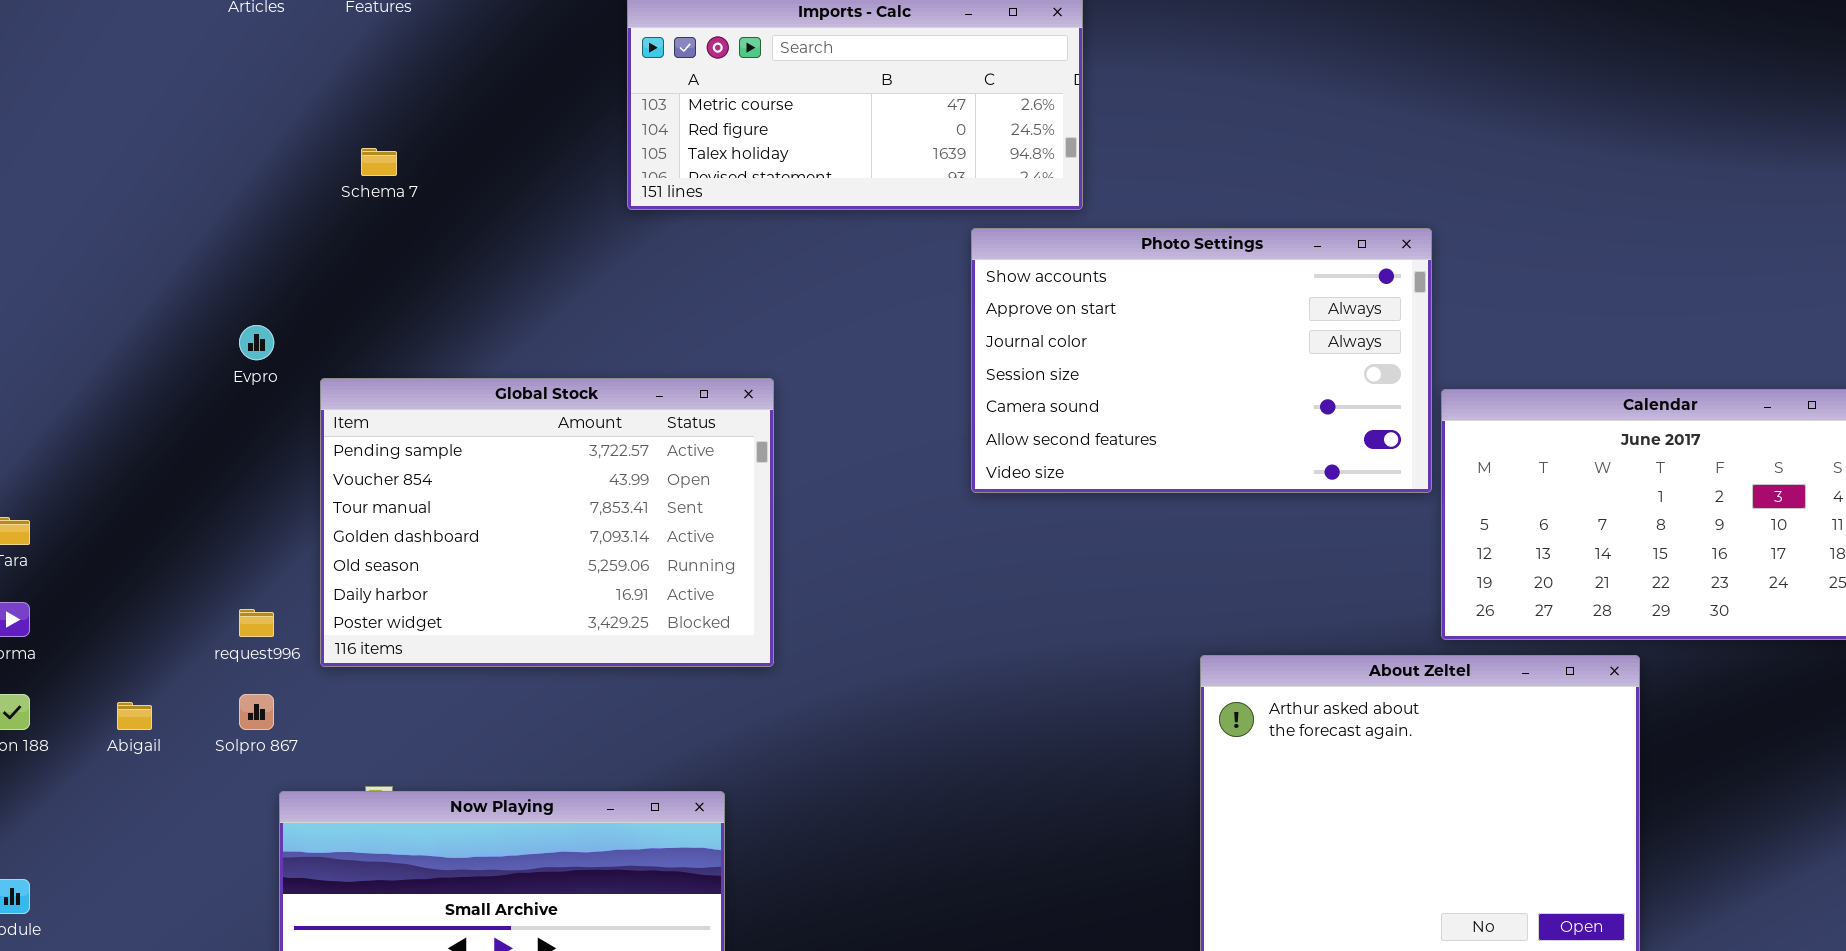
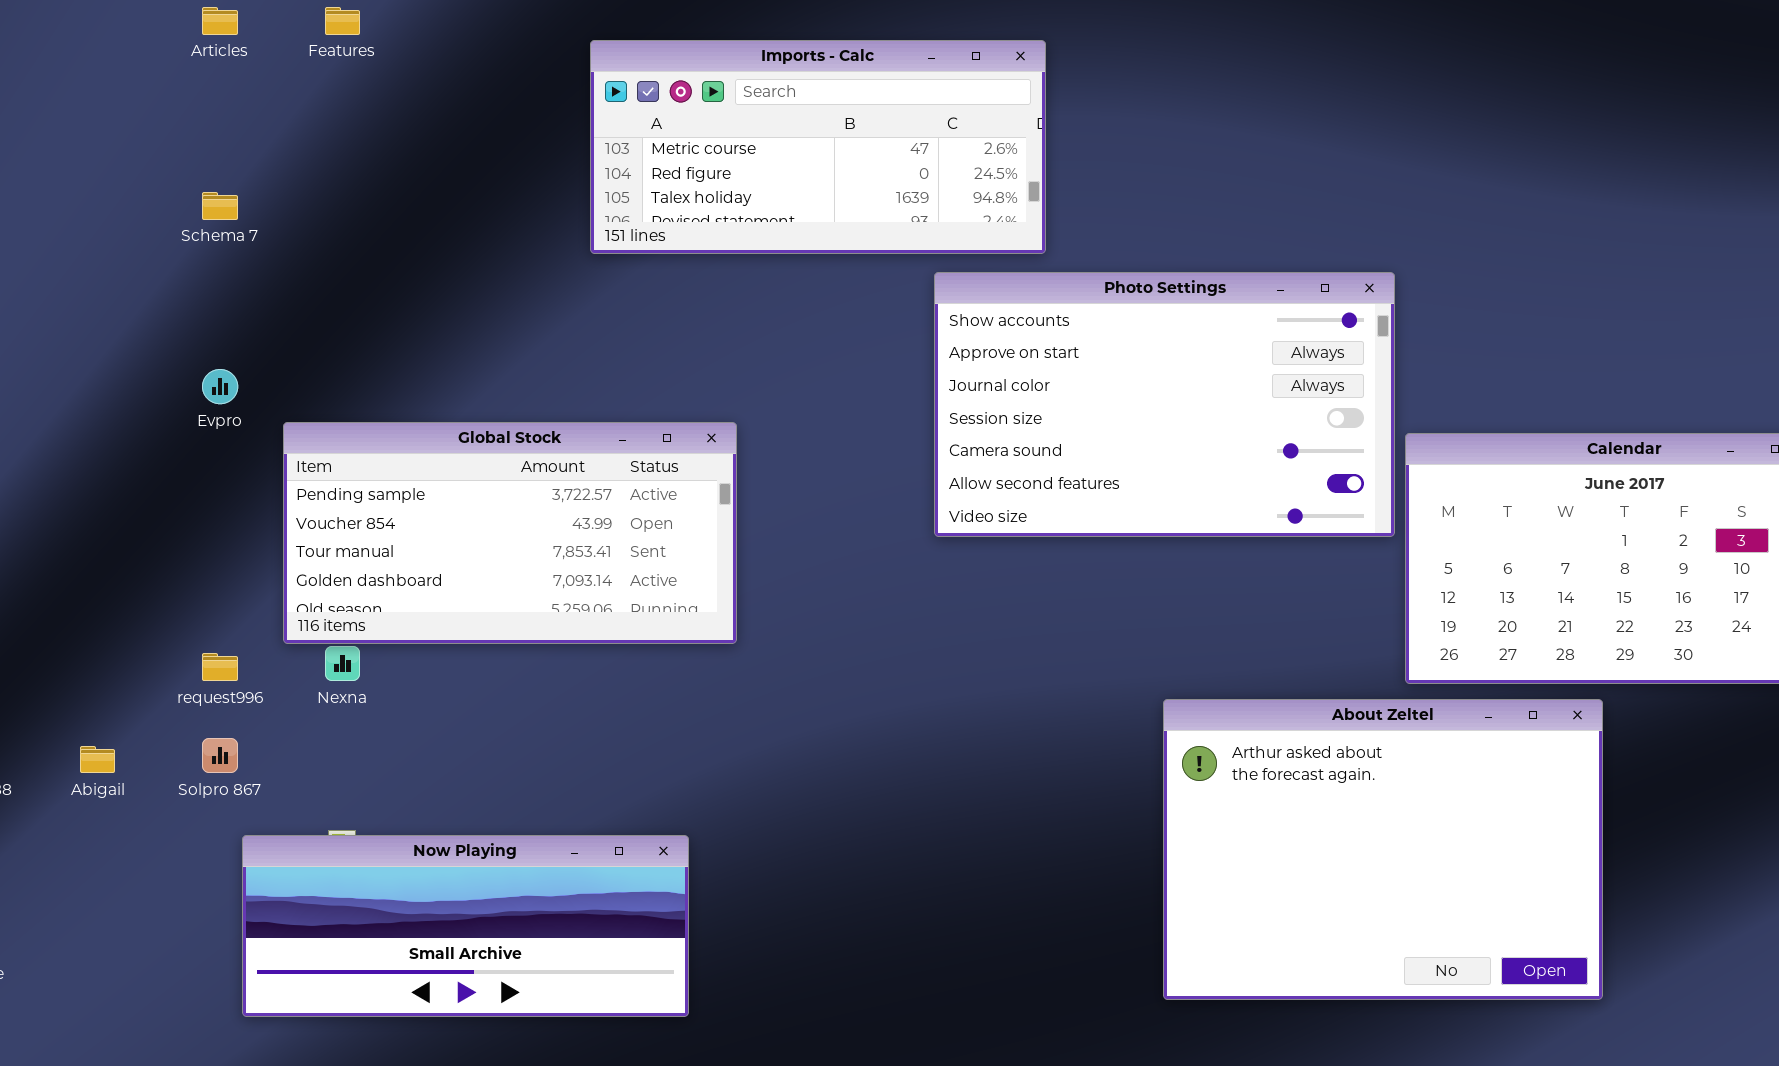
Schema 7: [361,148,397,176] -> [202,192,238,220], moved
Global Stock: [320,378,774,667] -> [283,422,737,644], resized

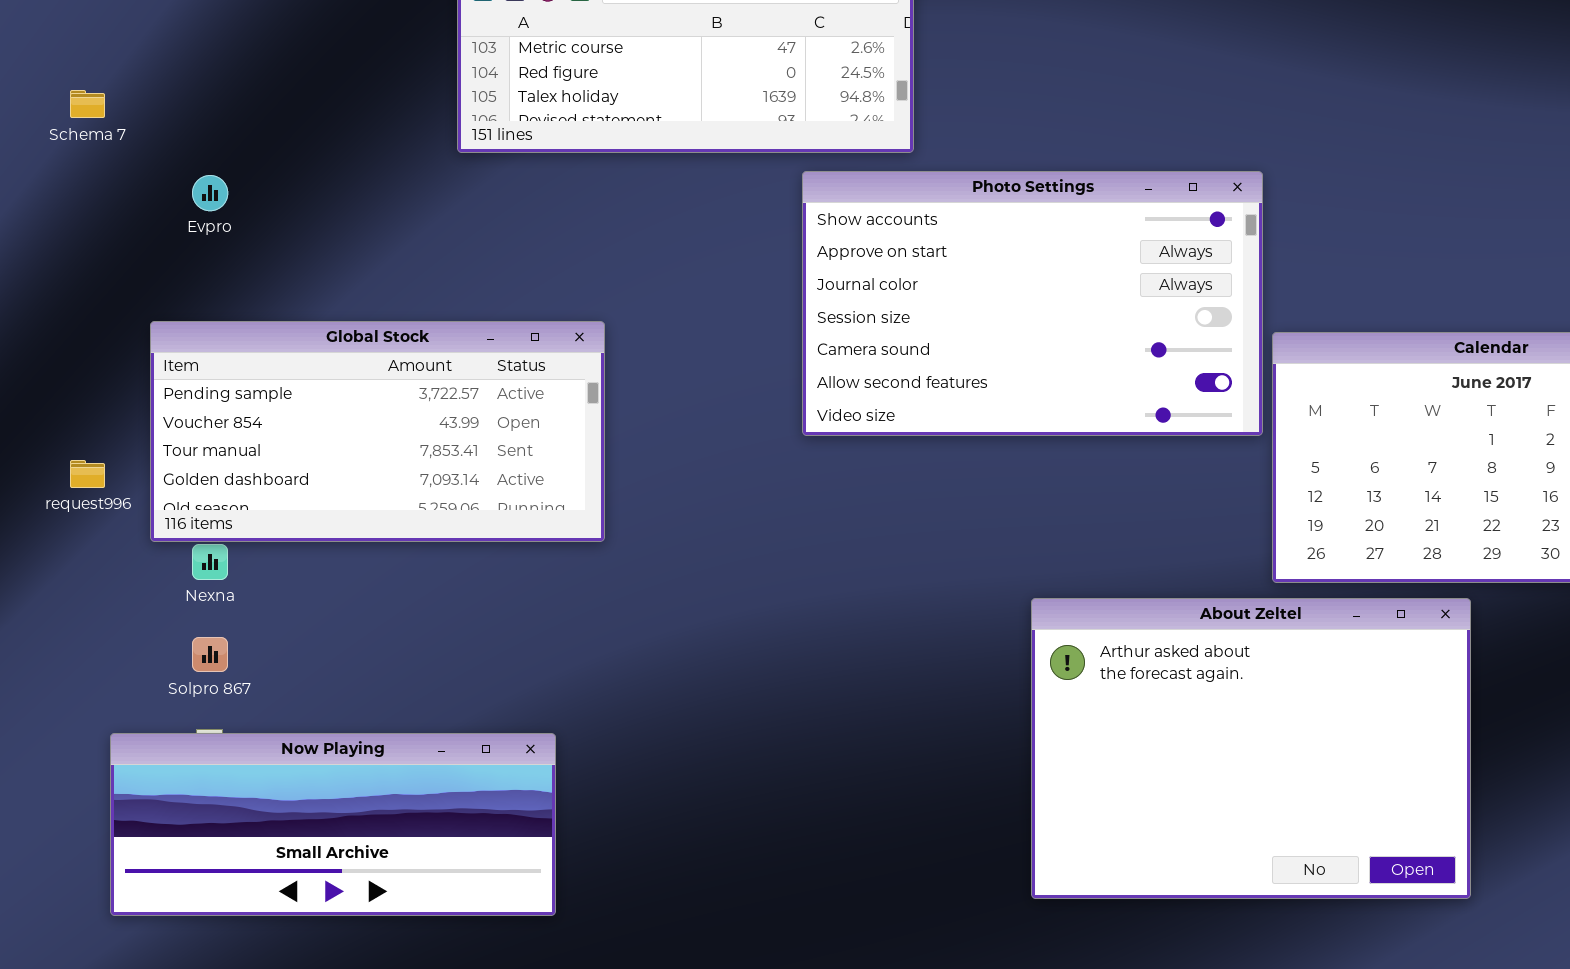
Evpro: [202,369,238,404] -> [192,175,228,211], moved
request996: [202,653,238,681] -> [70,460,105,488], moved
Solpro 867: [202,738,238,773] -> [192,637,228,672], moved

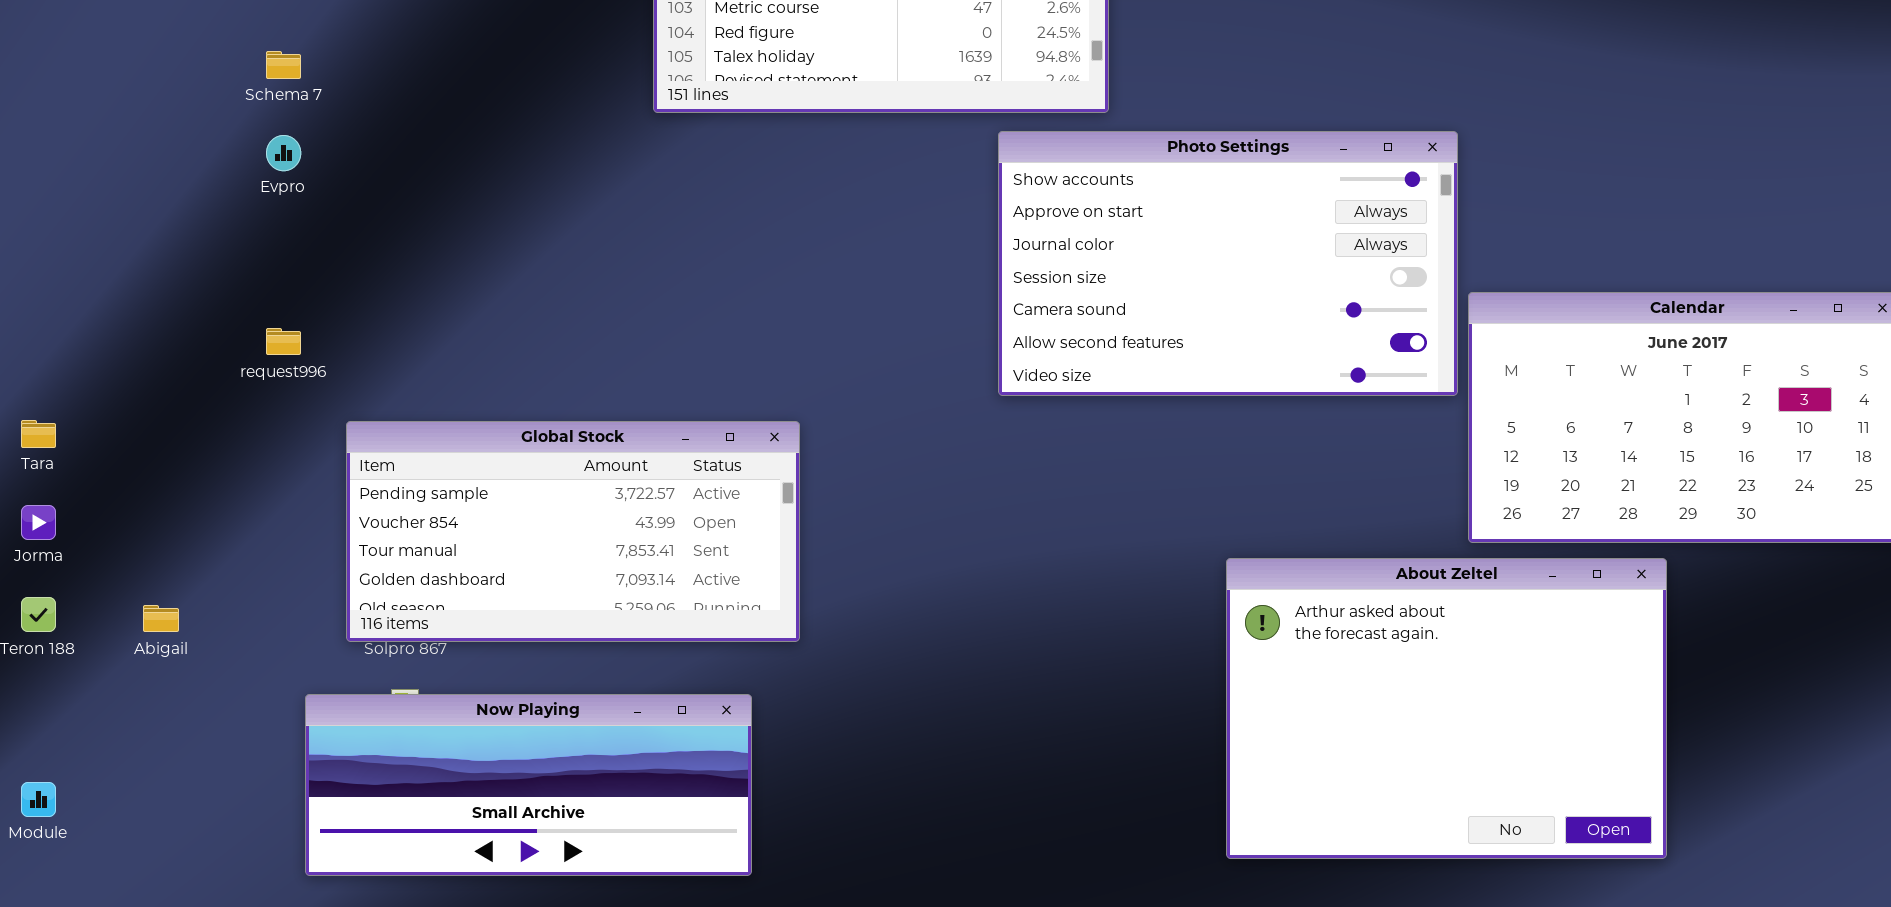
Evpro: [192,175,228,211] -> [266,135,301,171], moved
Global Stock: [150,321,605,542] -> [346,421,800,642], moved
request996: [70,460,105,488] -> [266,328,301,355], moved

